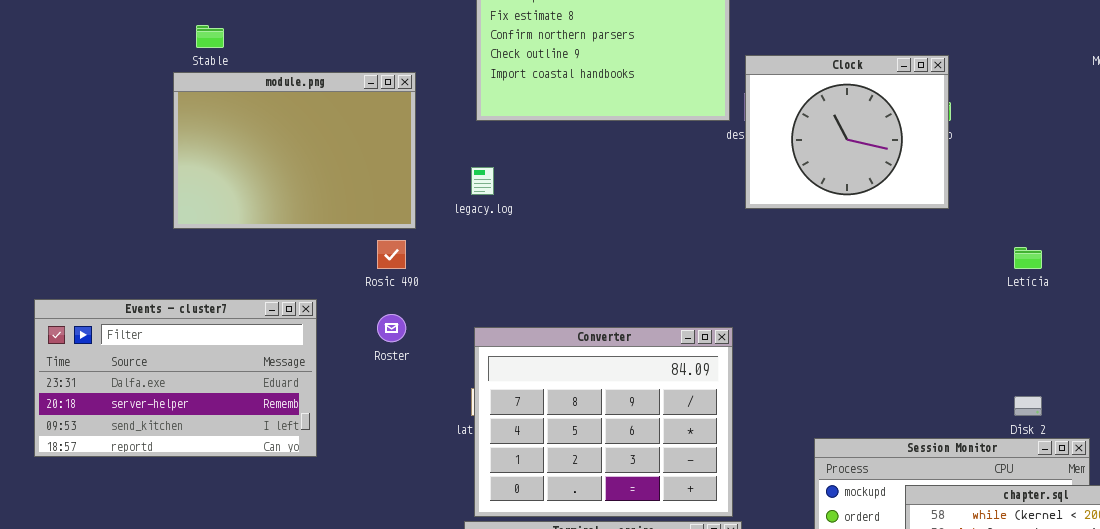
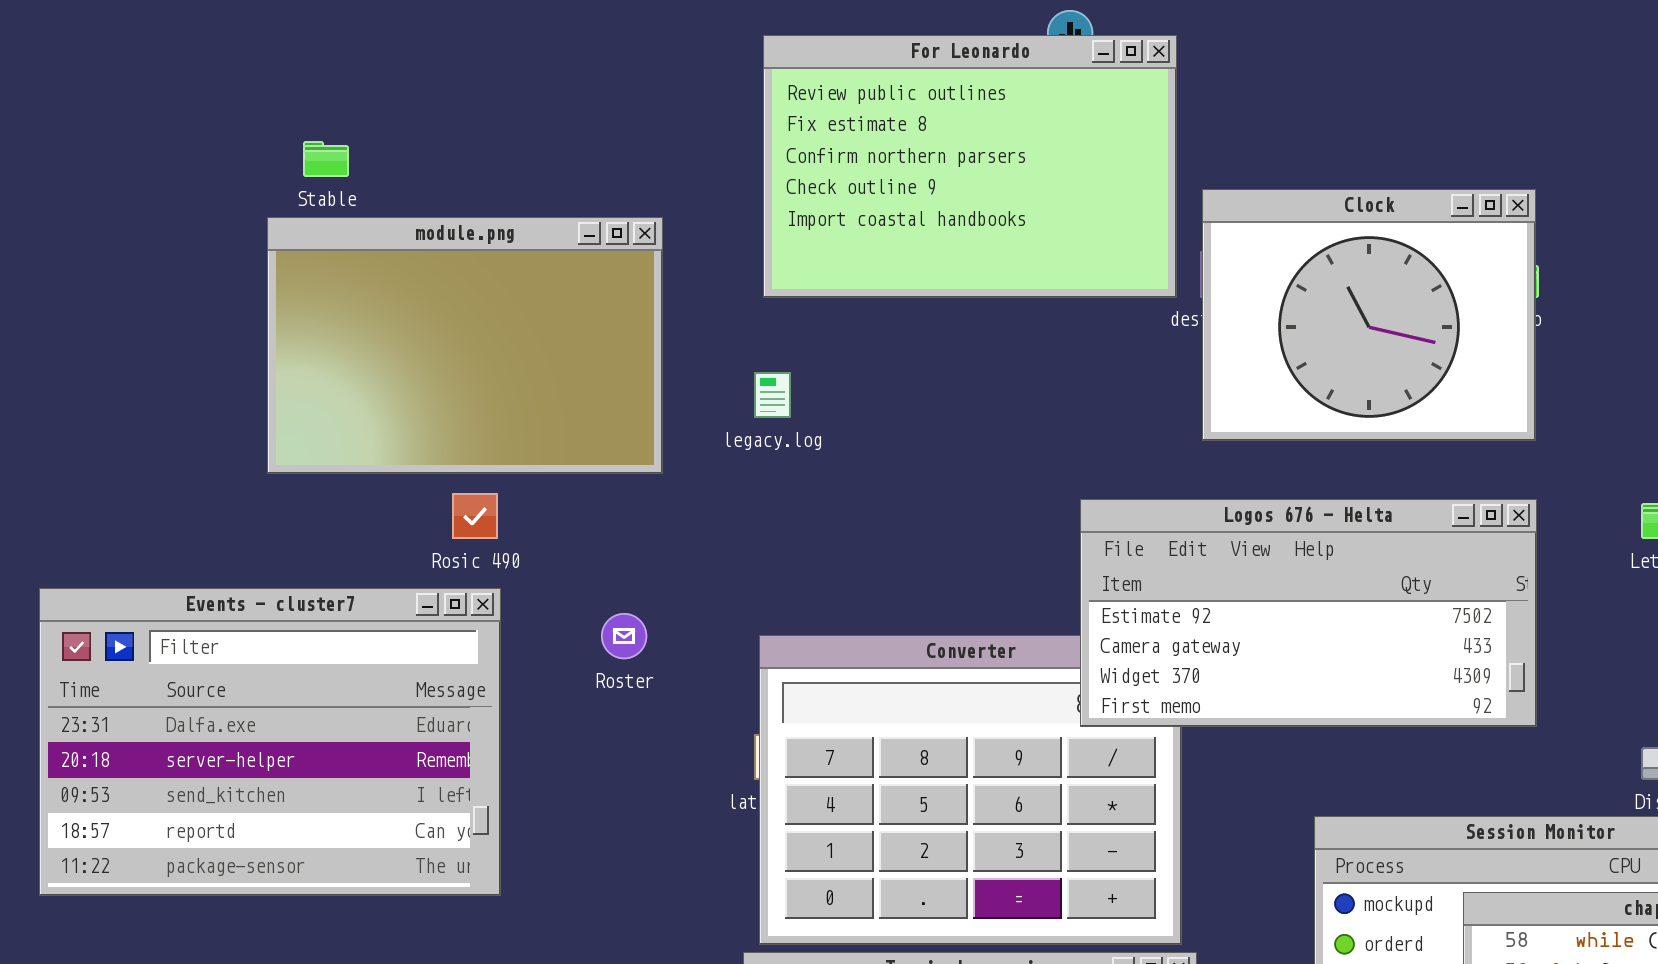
Rosic 490: [377,240,406,269] -> [452,493,498,539], moved
Logos 676 - Helta: none -> [1080,499,1537,727], opened
Events - cluster7: [34,299,317,457] -> [39,588,501,896], resized

